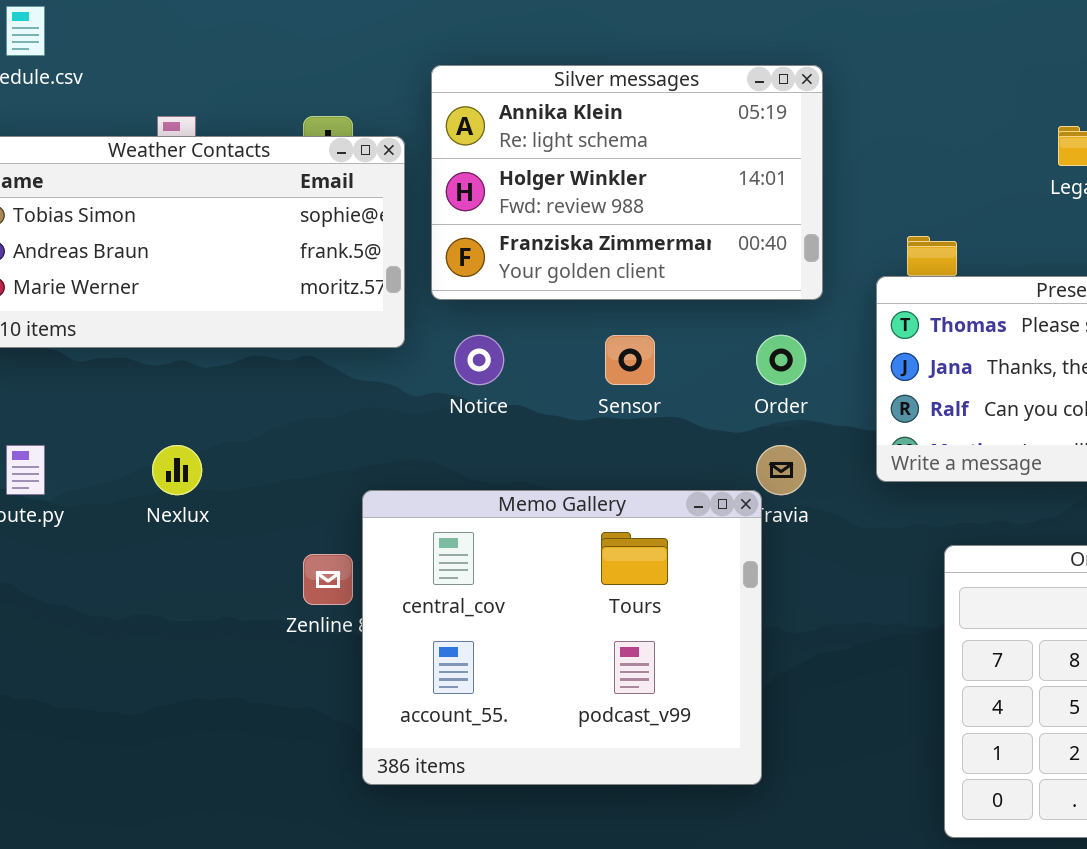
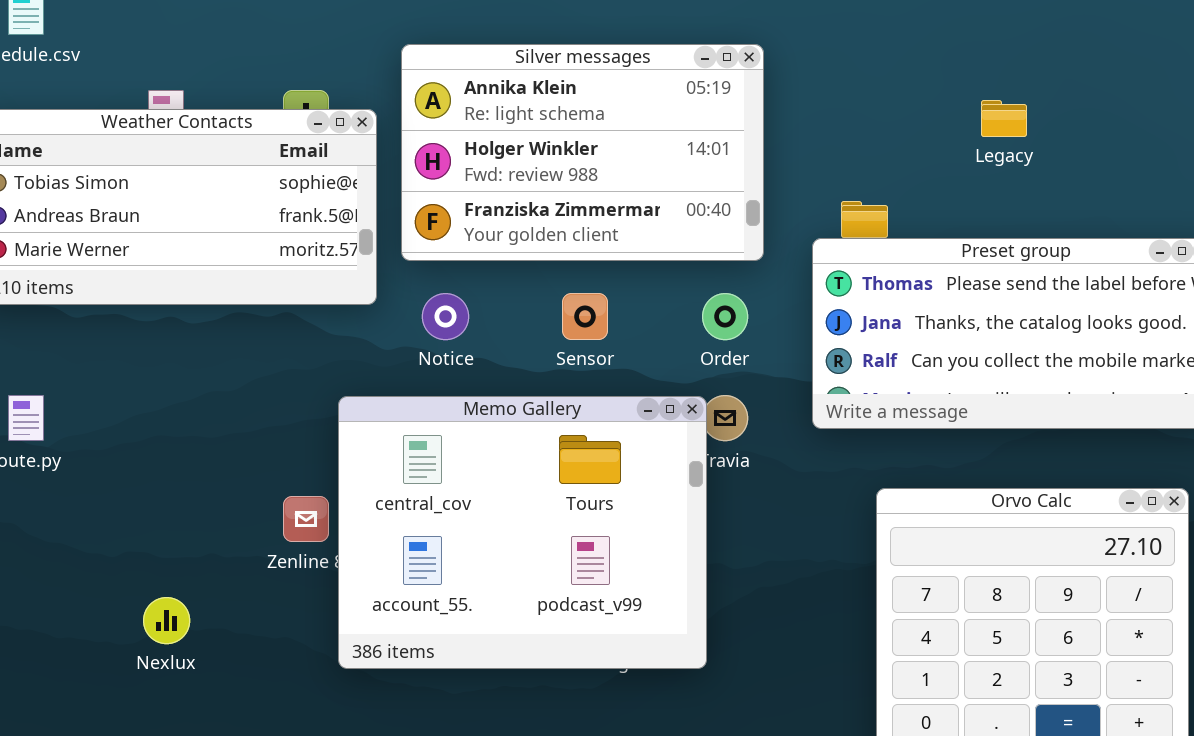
Nexlux: [152,445,202,495] -> [143,597,190,644], moved
Memo Gallery: [362,490,762,785] -> [338,396,707,669], moved

